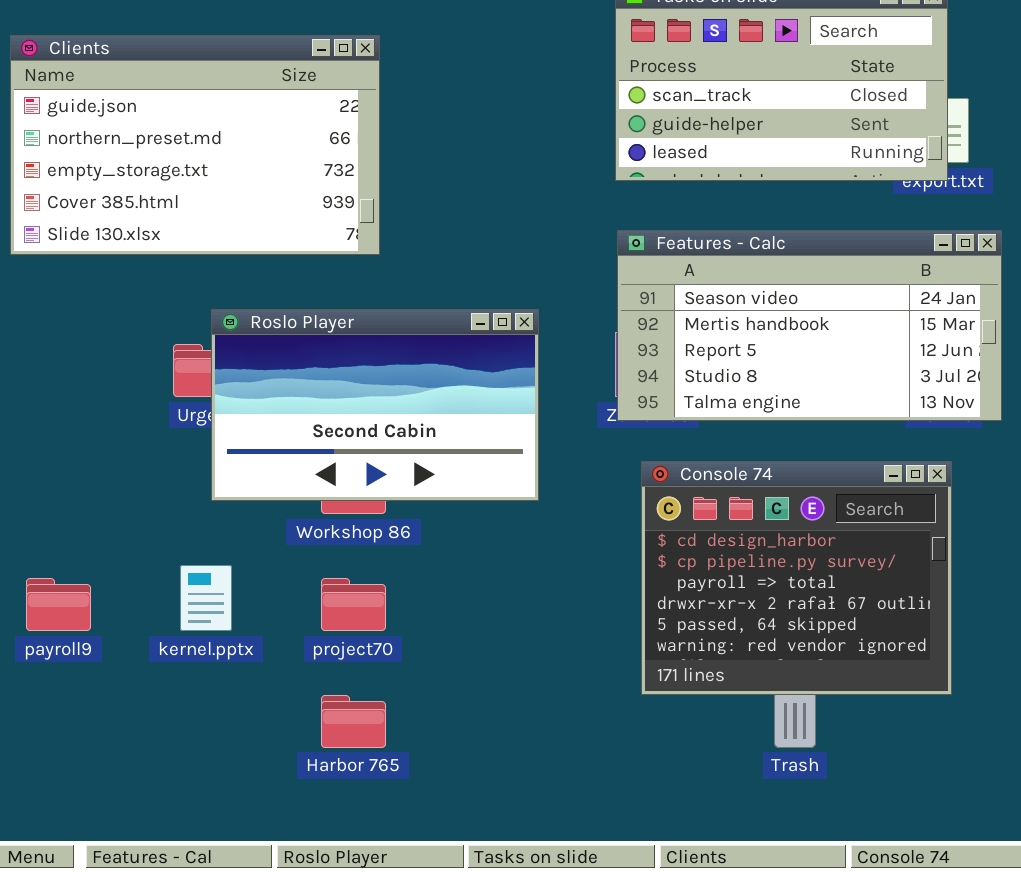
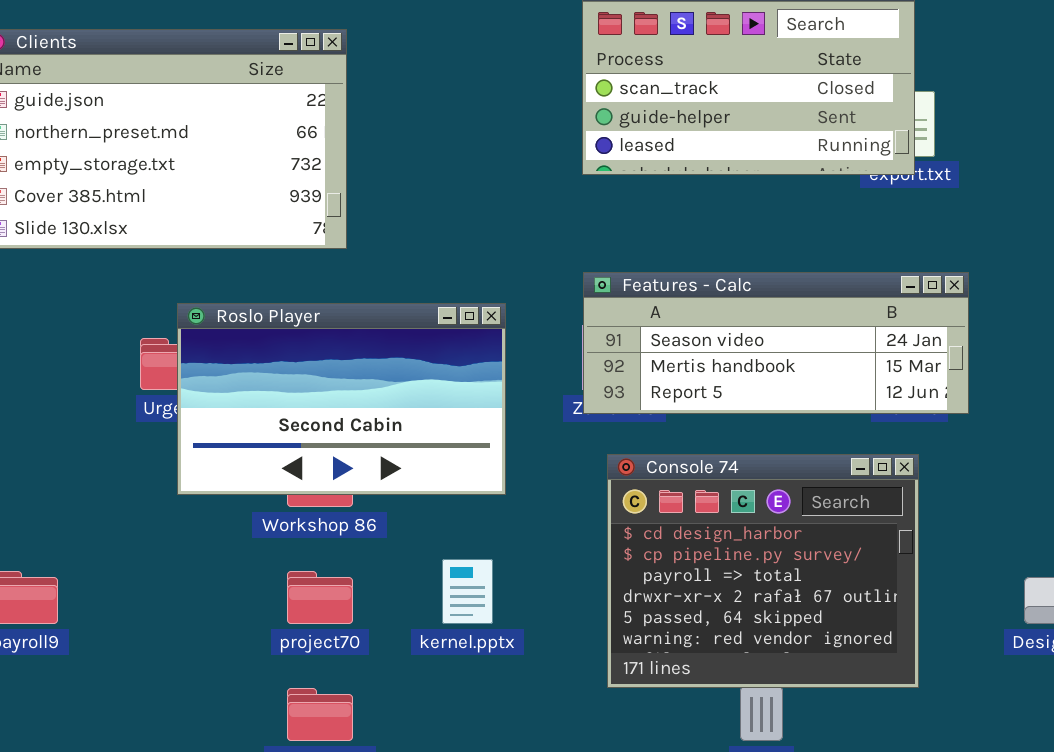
Features - Calc: [617,230,1002,421] -> [583,272,969,414], resized
kernel.pptx: [180,565,232,631] -> [442,559,493,624], moved

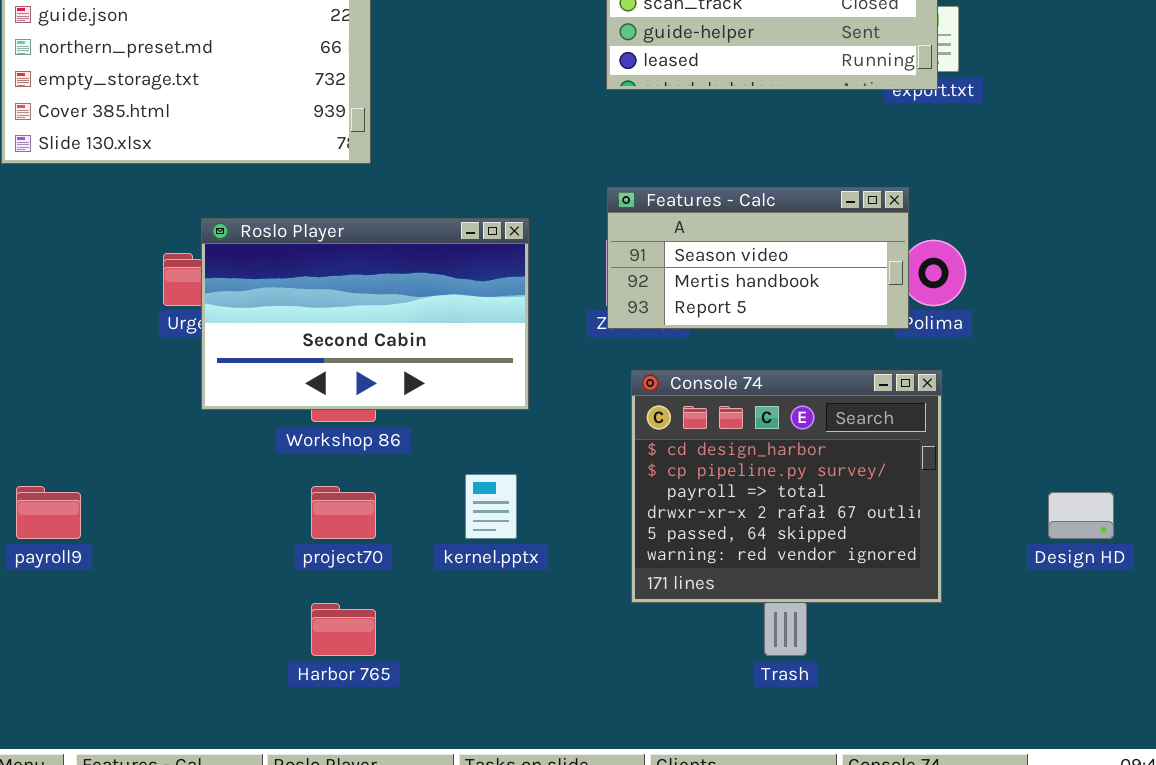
Features - Calc: [583,272,969,414] -> [607,187,909,329], resized

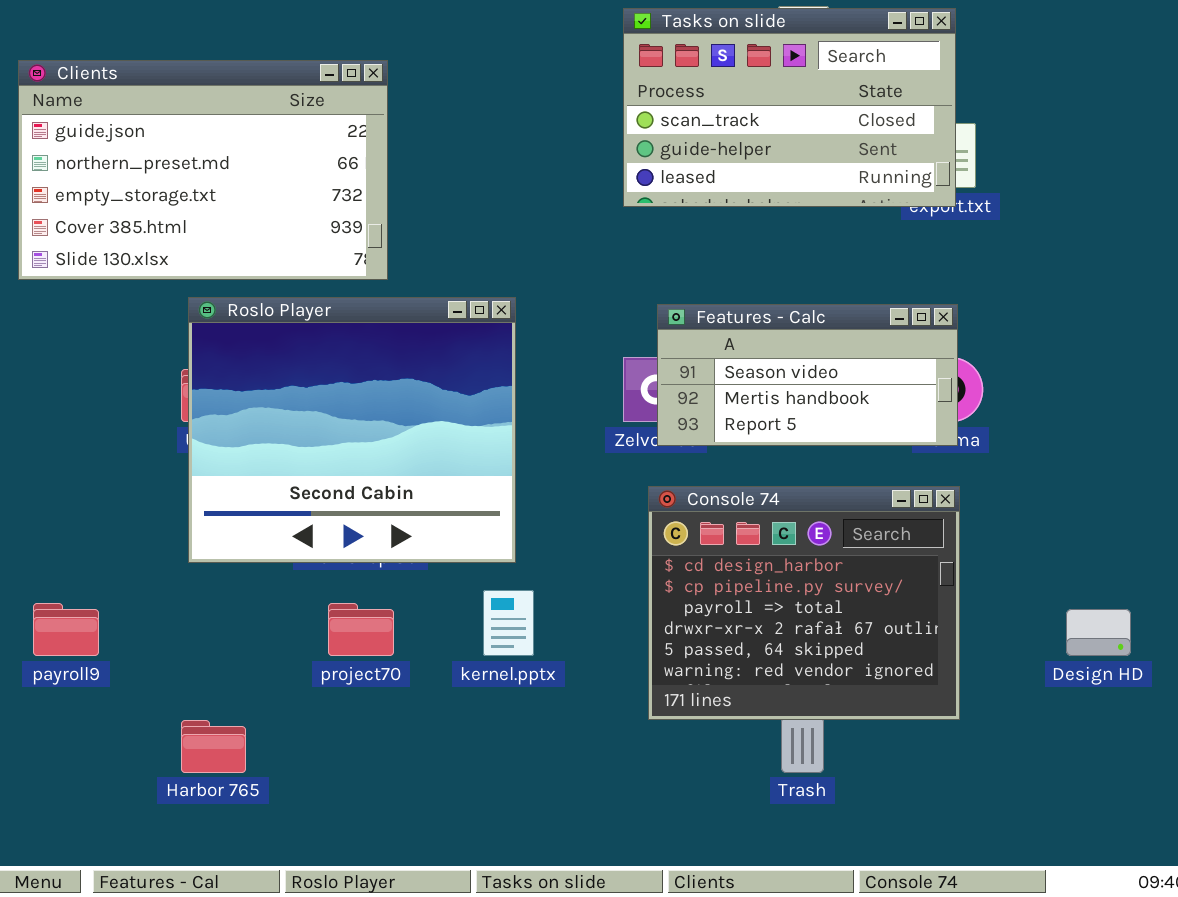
Features - Calc: [607,187,909,329] -> [657,304,958,446], moved
Roslo Player: [201,218,529,410] -> [188,297,516,563], moved, resized
Harbor 765: [311,603,376,656] -> [181,720,246,773], moved

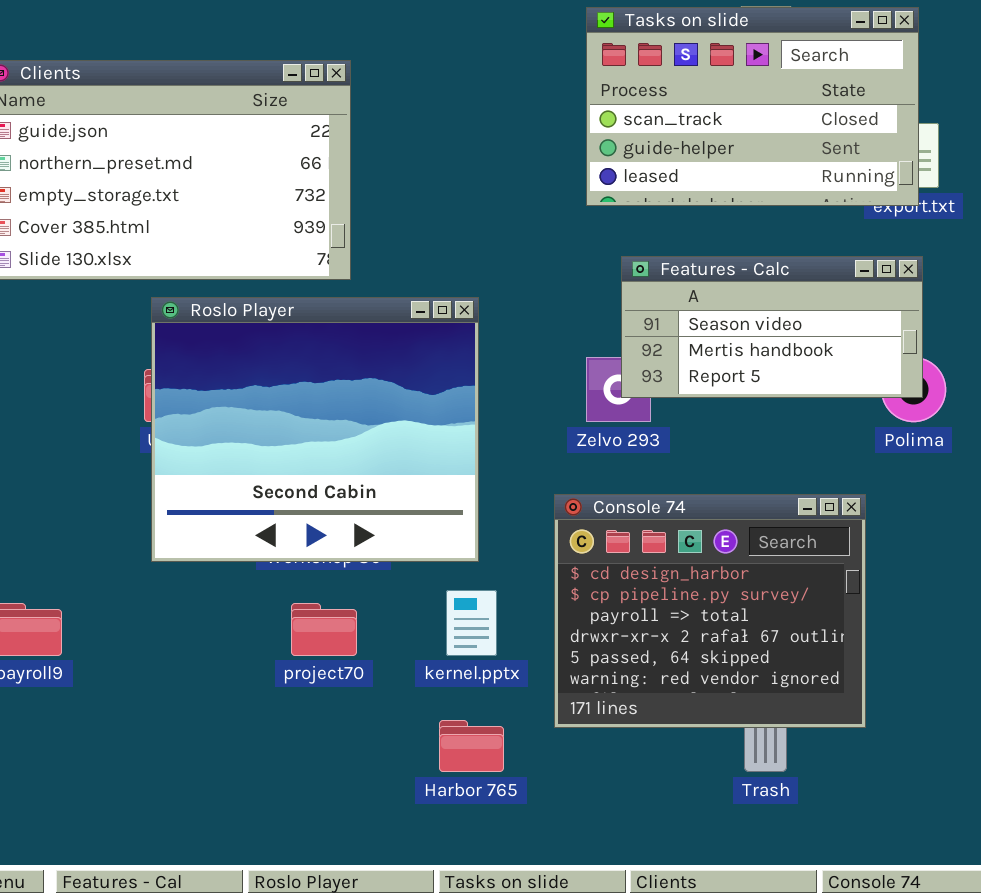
Features - Calc: [657,304,958,446] -> [621,256,923,398], moved
Console 74: [648,486,960,720] -> [554,494,866,728], moved
Harbor 765: [181,720,246,773] -> [439,720,504,772], moved

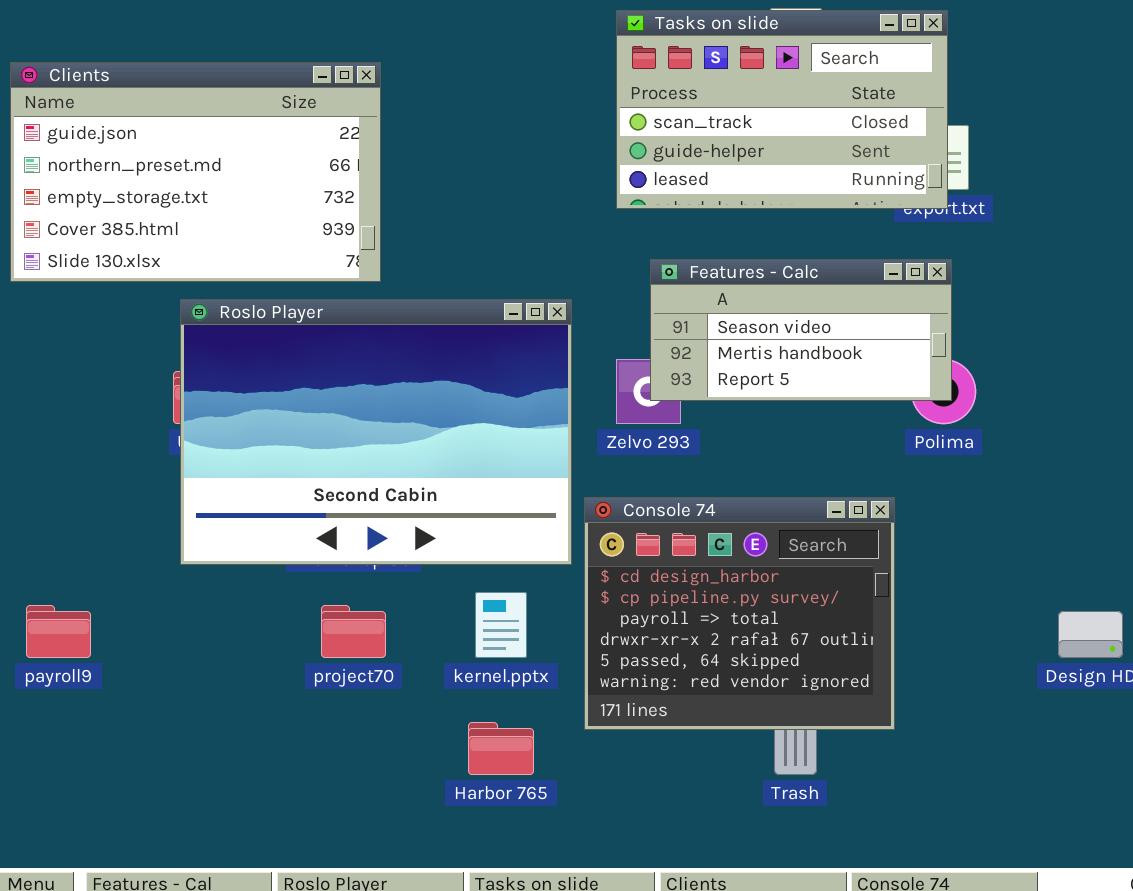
Roslo Player: [151,297,479,562] -> [180,299,572,565], resized

